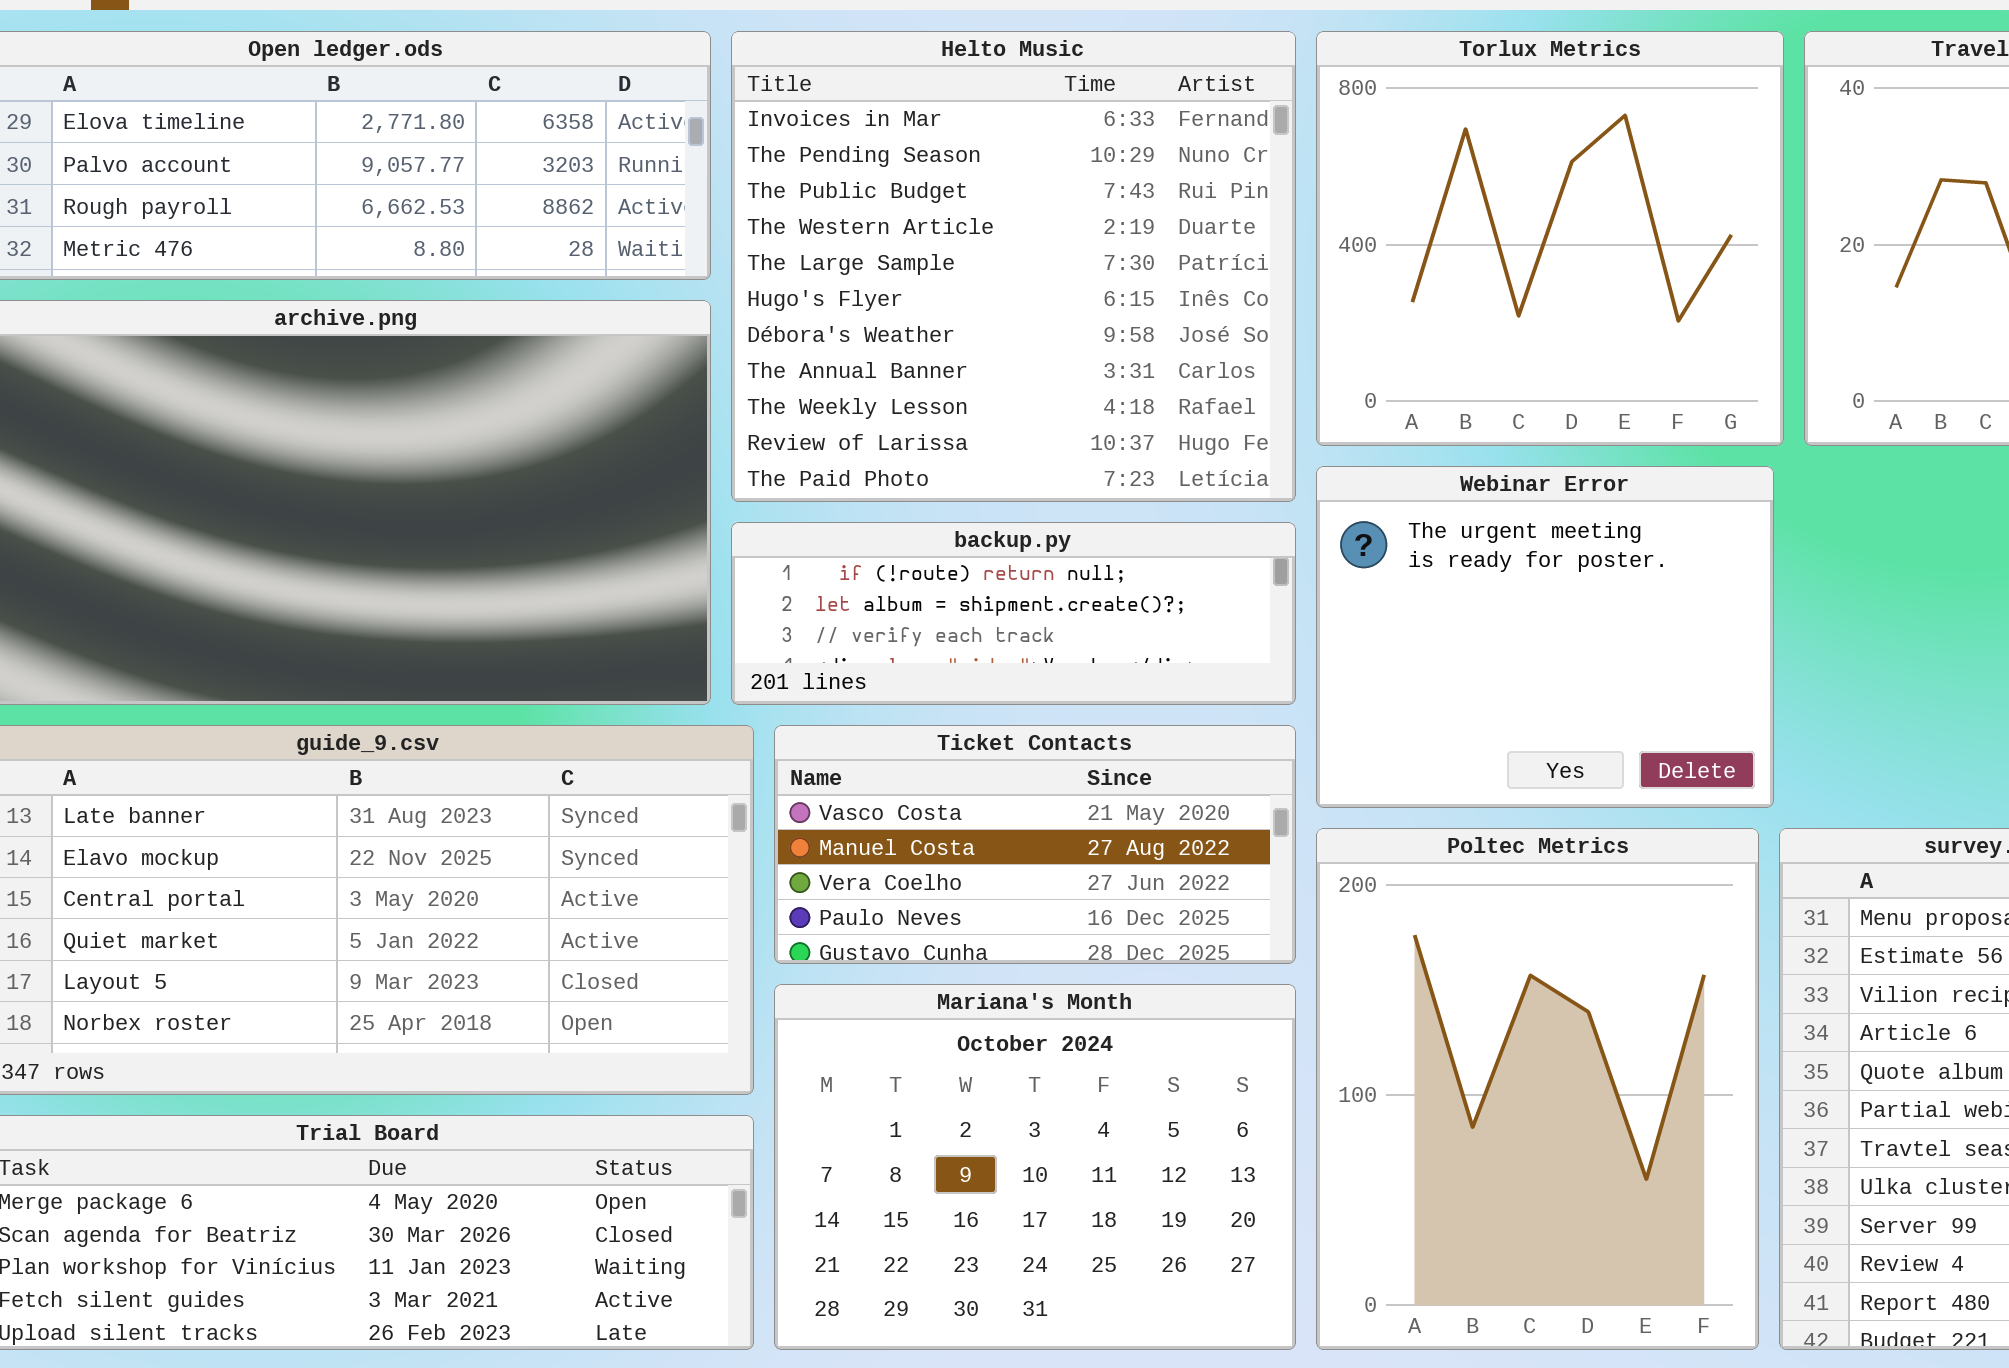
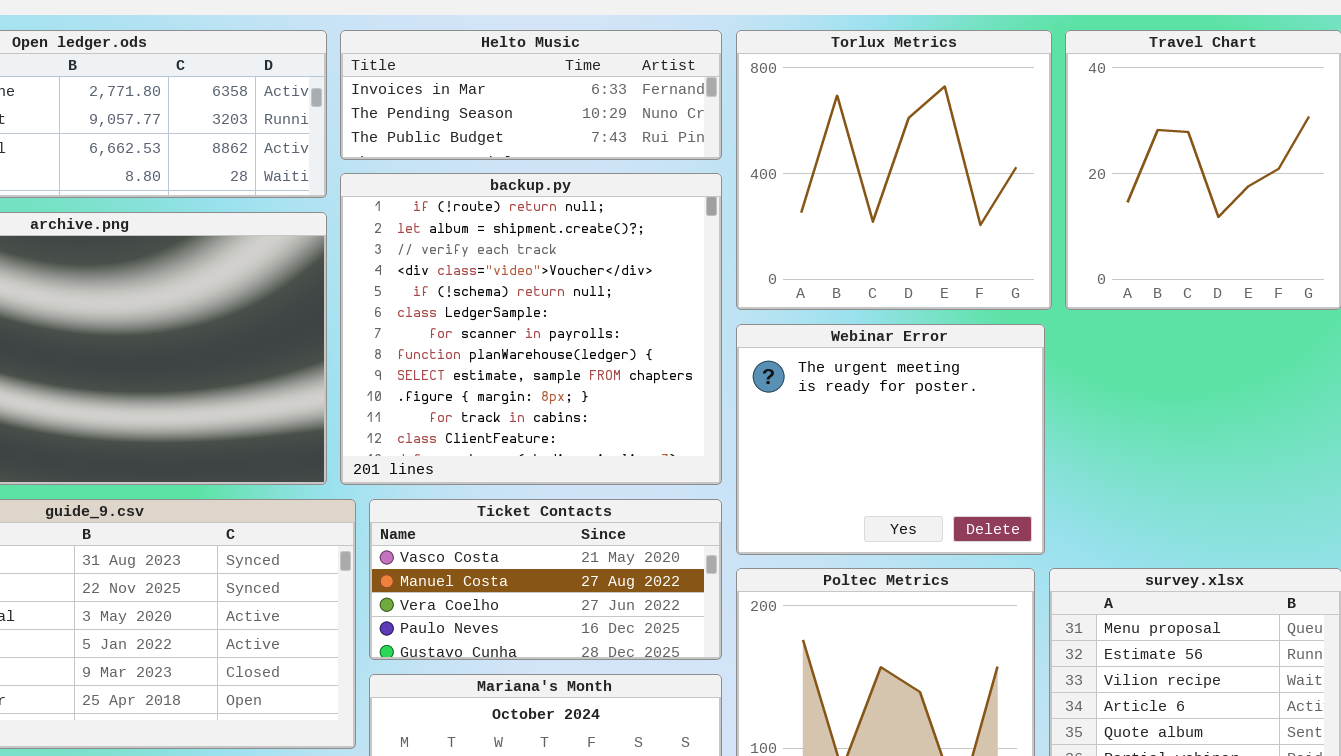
Helto Music: [731,31,1296,502] -> [340,30,722,160], resized
backup.py: [731,522,1296,705] -> [340,173,722,485], resized

